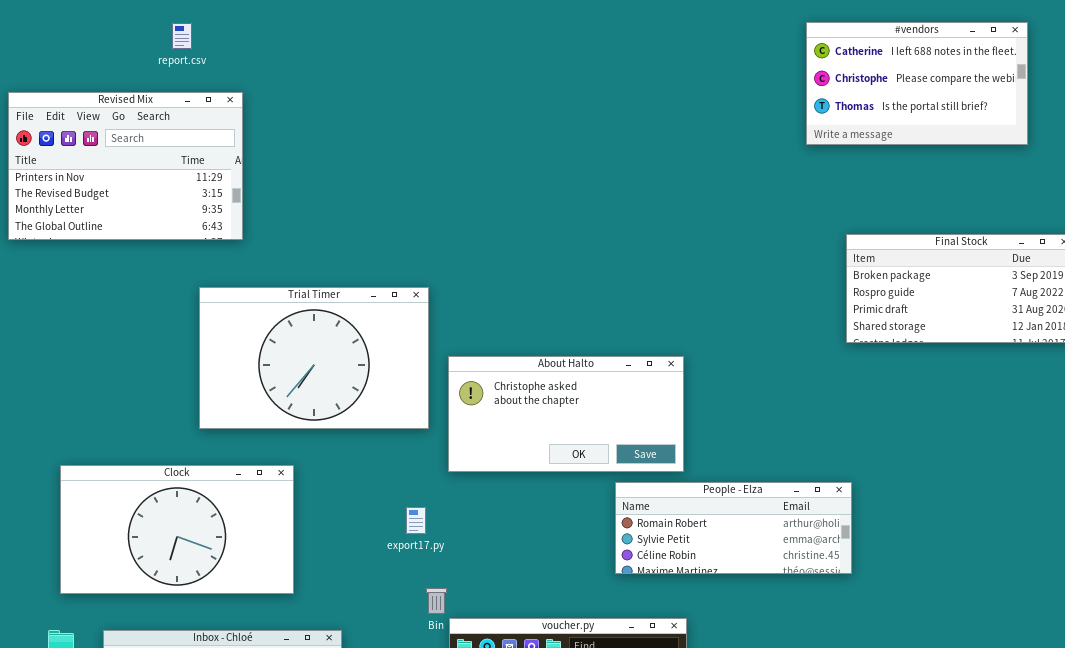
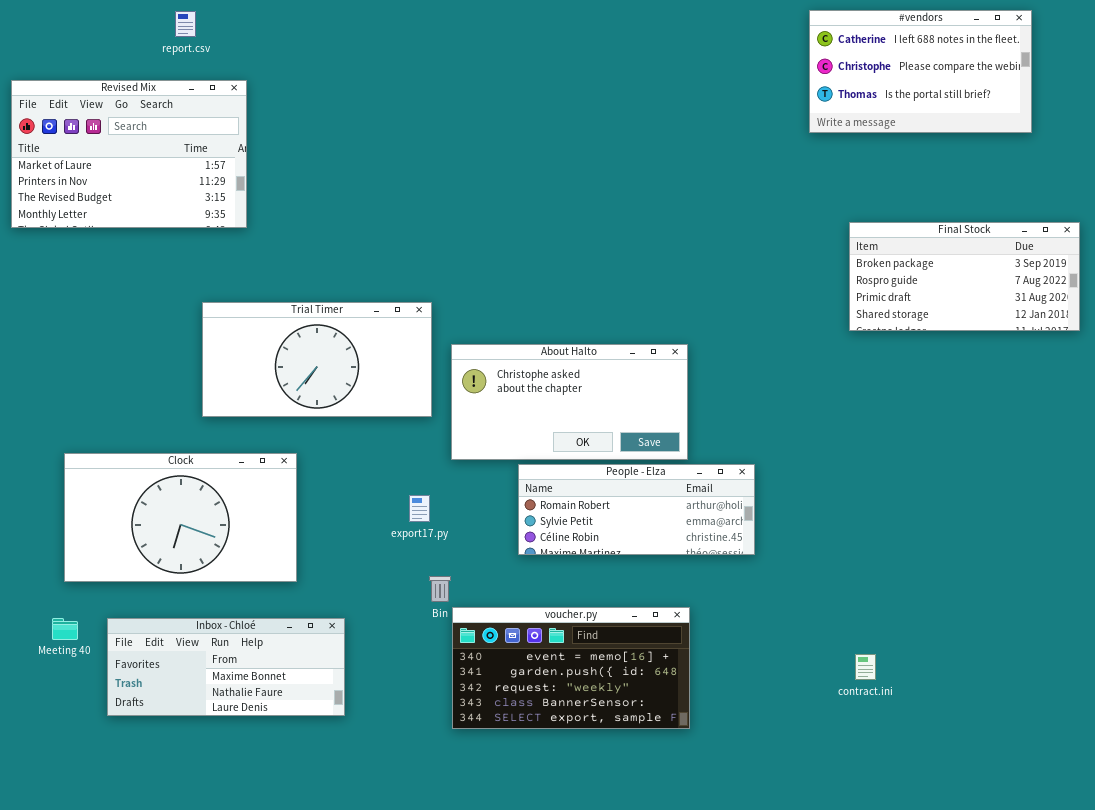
Revised Mix: [8,92,243,240] -> [11,80,247,228], scrolled up 1 row
Trial Timer: [199,287,429,429] -> [202,302,432,417], resized
People - Elza: [615,482,852,574] -> [518,464,755,555], moved

